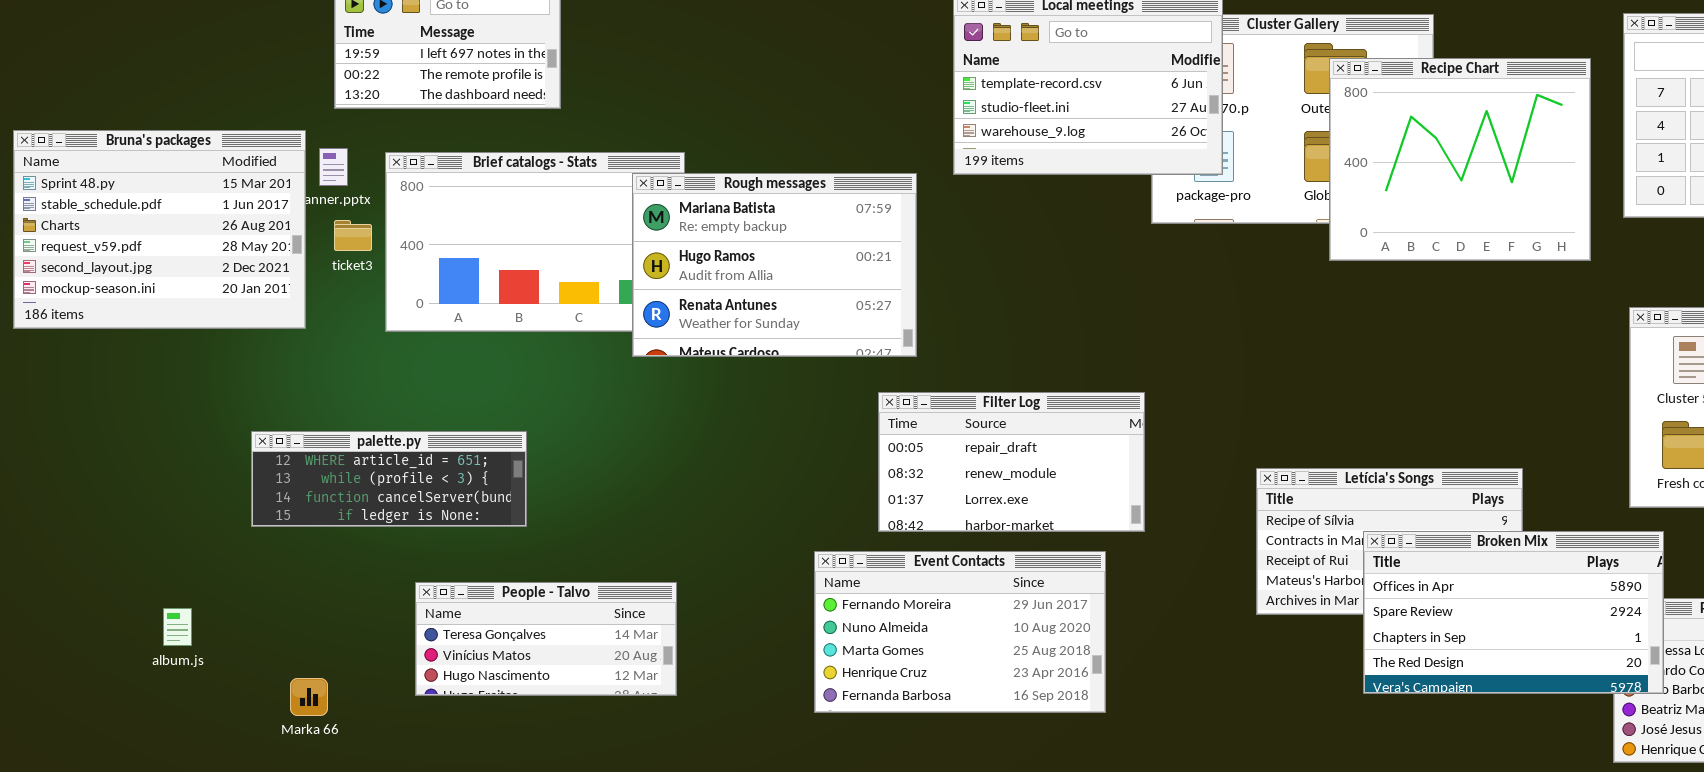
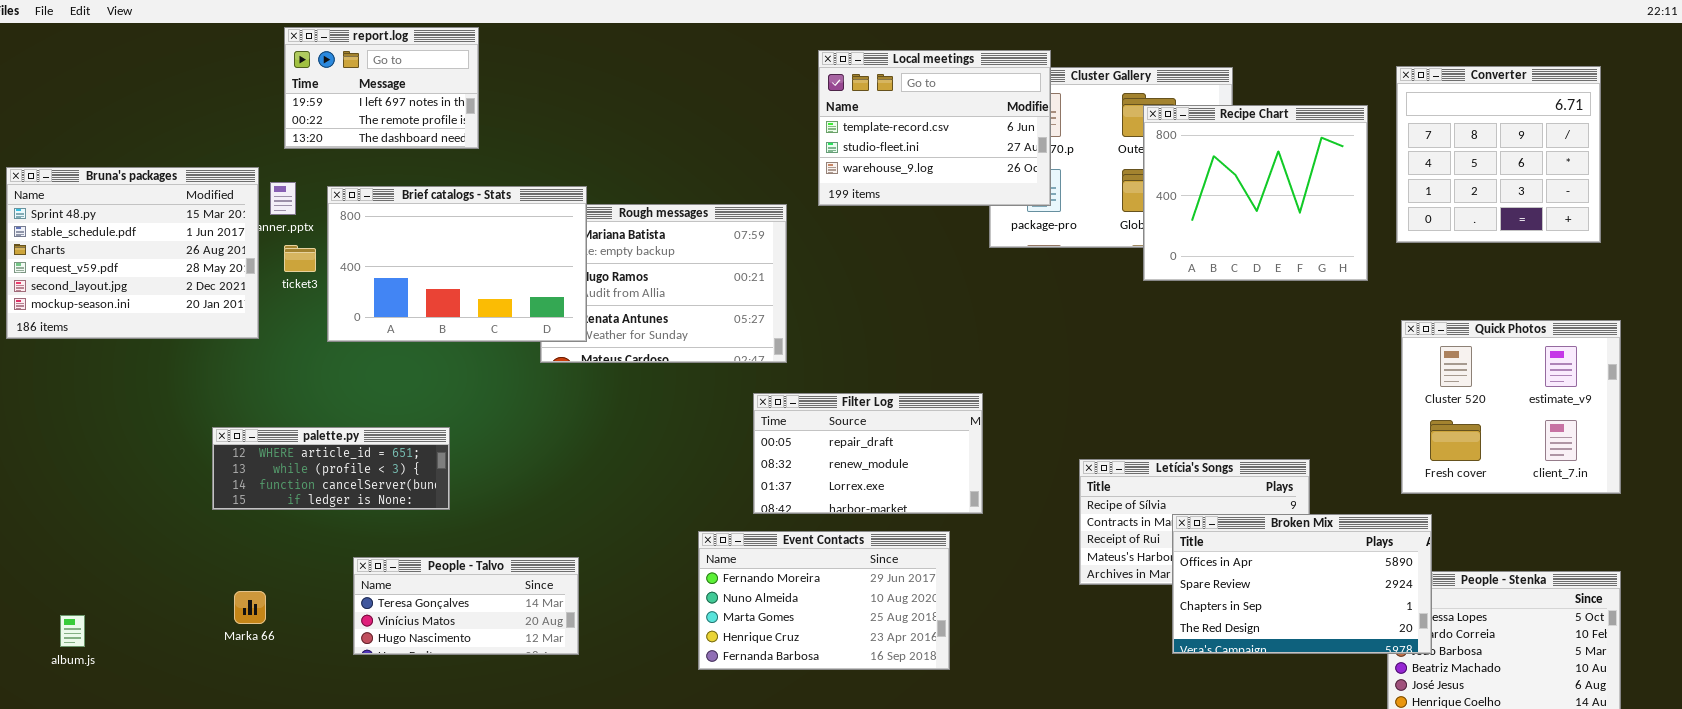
Brief catalogs - Stats: [385,152,685,332] -> [327,186,587,342], raised
album.js: [163,608,192,646] -> [60,615,85,647], moved
Marka 66: [290,678,328,716] -> [234,591,266,624], moved

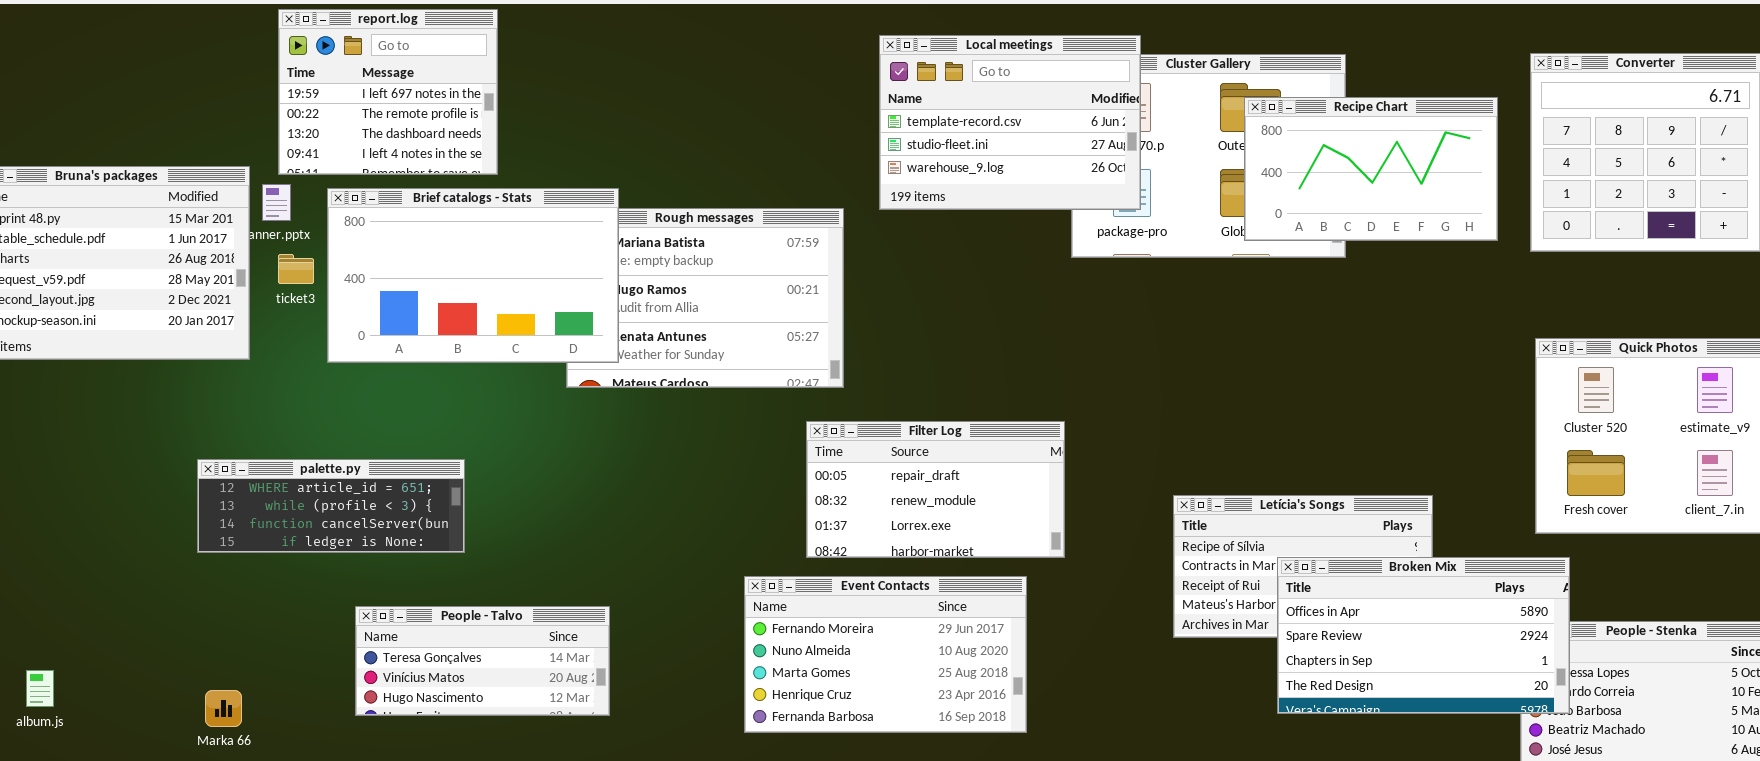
report.log: [284,27,479,149] -> [278,9,498,175], resized
Recipe Chart: [1143,105,1368,281] -> [1244,97,1498,241], resized
Marka 66: [234,591,266,624] -> [205,690,242,727], moved

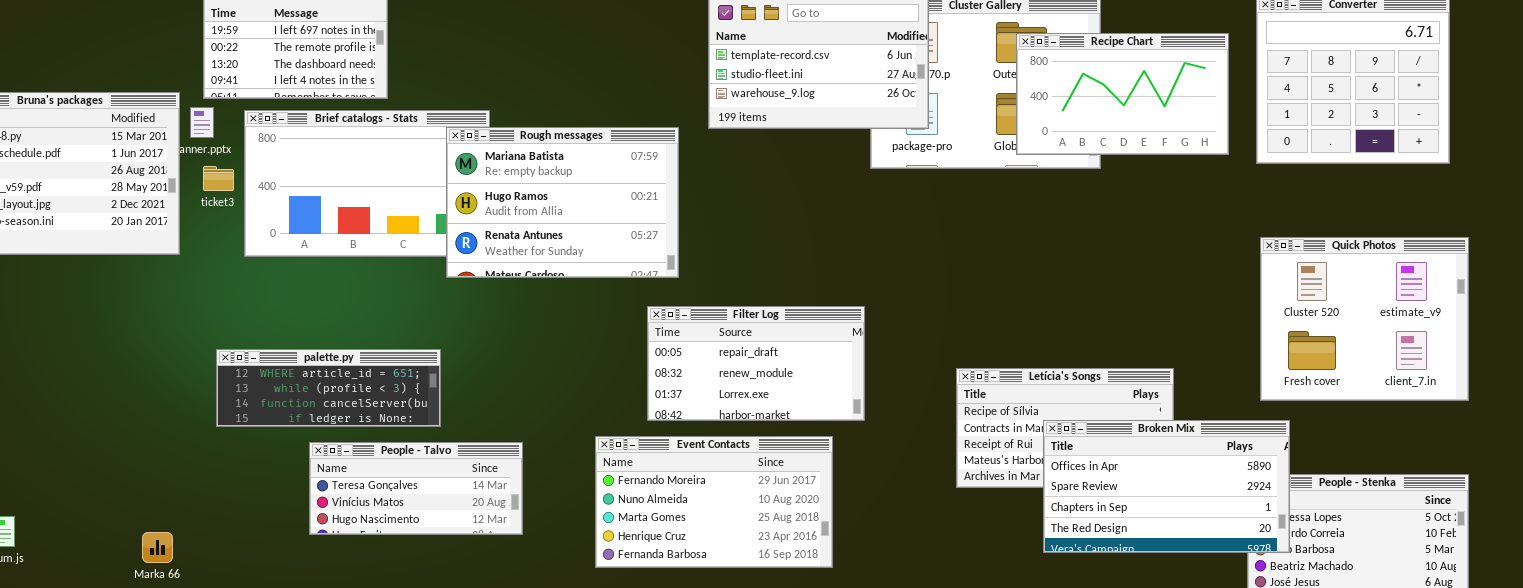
Rough messages: [566,208,844,388] -> [446,127,679,278], raised
palette.py: [197,459,465,553] -> [216,349,441,427], moved
People - Talvo: [355,606,610,716] -> [309,442,523,535], moved

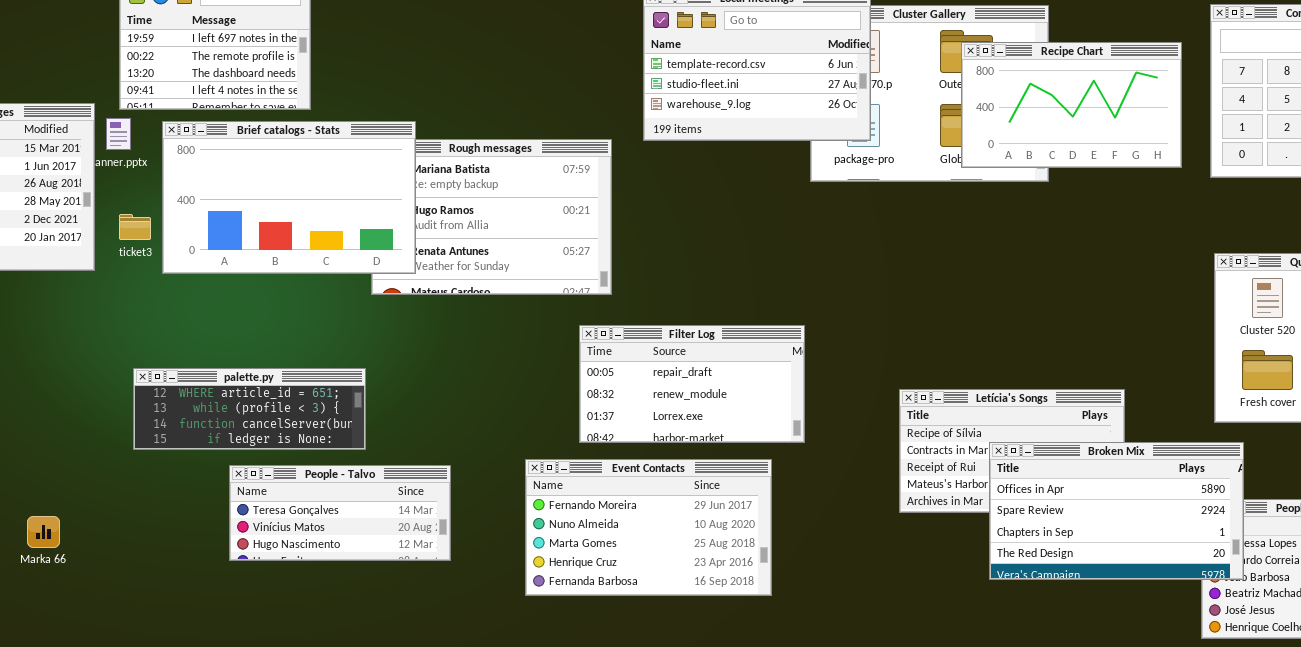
Brief catalogs - Stats: [244,110,490,257] -> [162,121,416,274], raised
ticket3: [203,166,234,191] -> [119,214,151,240], moved
Marka 66: [142,532,173,563] -> [27,516,60,548], moved

